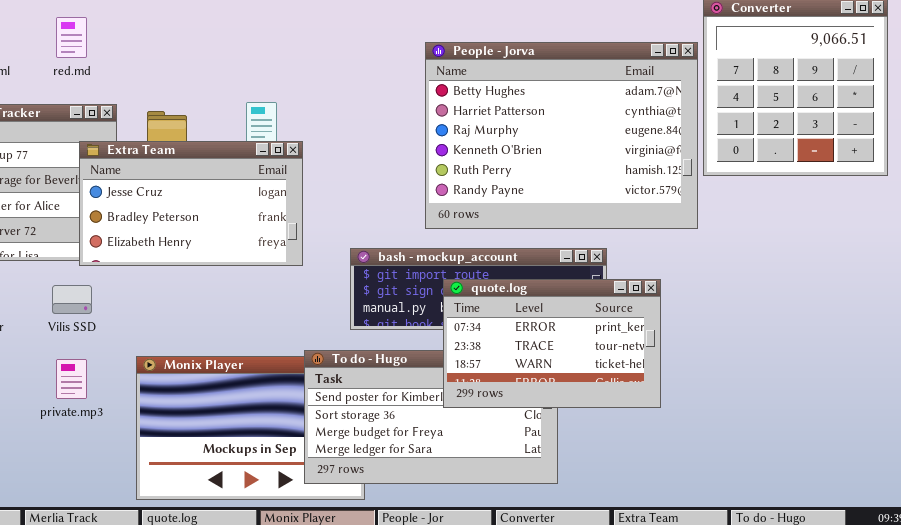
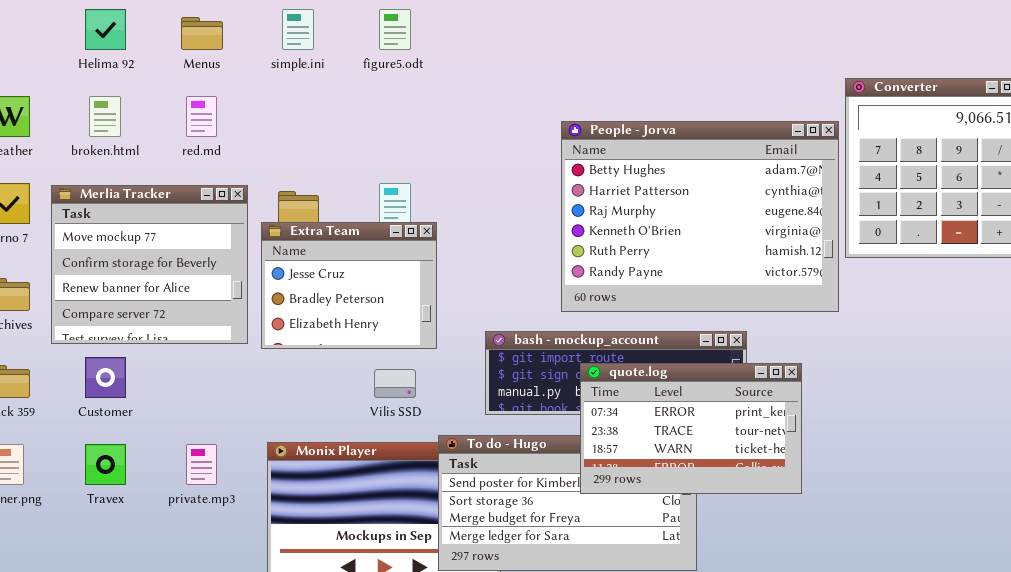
Extra Team: [79,141,303,266] -> [261,222,437,349], resized
Vilis SSD: [52,285,92,314] -> [374,369,416,398], moved

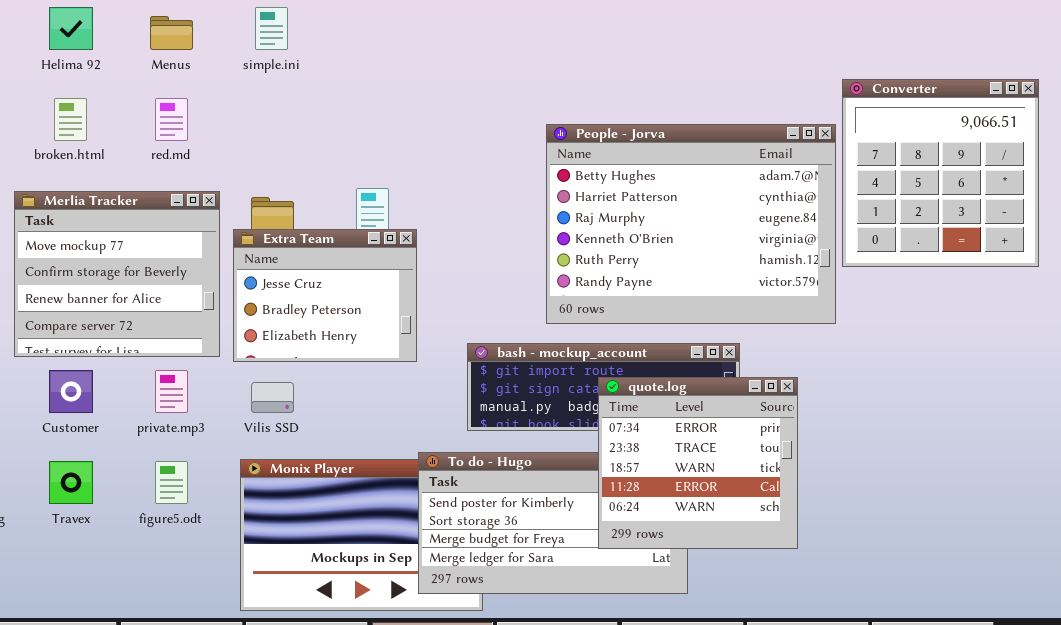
figure5.odt: [379,9,411,50] -> [155,461,188,504], moved
quote.log: [580,363,802,494] -> [598,377,798,549], resized
Vilis SSD: [374,369,416,398] -> [251,382,294,413], moved
private.mp3: [186,444,217,485] -> [155,370,188,413], moved

